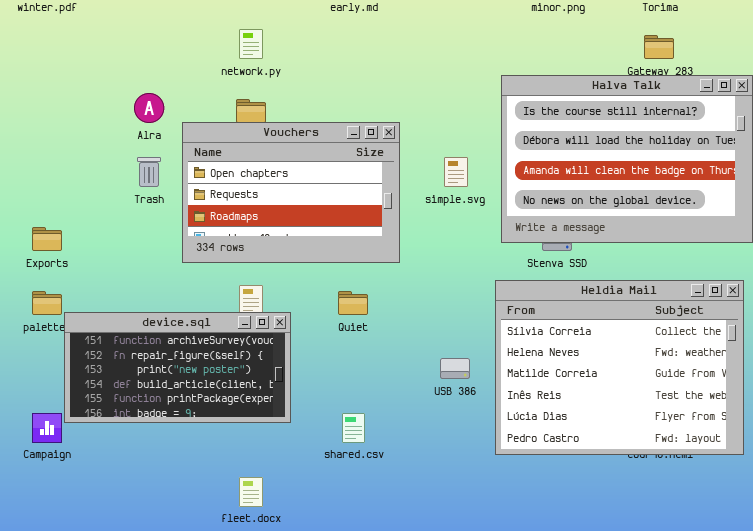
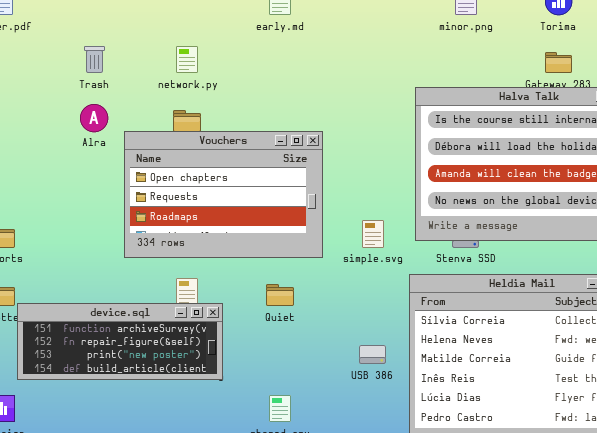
Trash: [137,157,161,187] -> [84,46,105,73], moved
simple.svg: [444,157,468,187] -> [362,220,384,248], moved
device.sql: [64,312,291,423] -> [17,303,223,380], resized

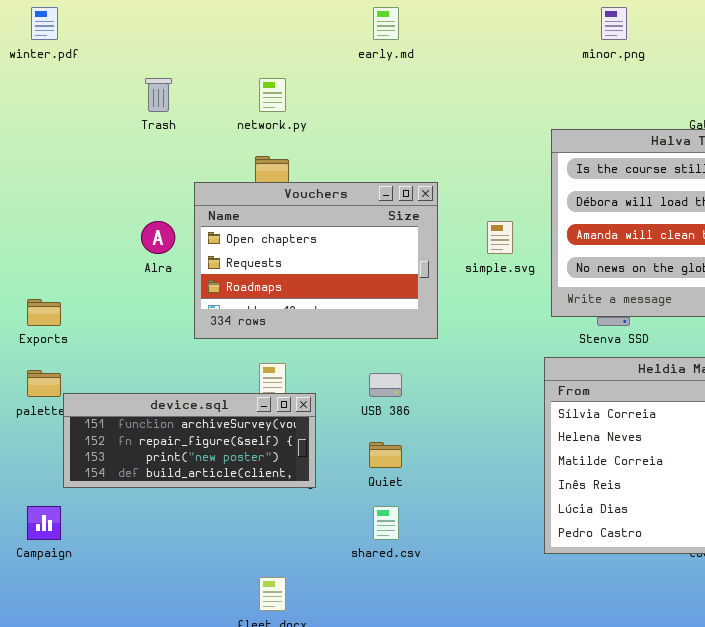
Alra: [80,104,108,132] -> [141,221,175,254], moved
simple.svg: [362,220,384,248] -> [487,221,513,254], moved
Quiet: [266,284,294,306] -> [369,442,402,468], moved
USB 386: [359,345,386,364] -> [369,373,402,397], moved

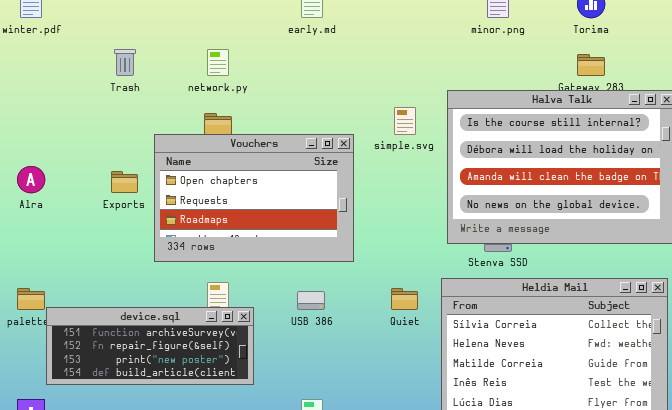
Alra: [141,221,175,254] -> [17,166,45,193], moved
simple.svg: [487,221,513,254] -> [394,107,416,135], moved
Exports: [27,299,61,326] -> [111,171,138,193], moved
Quiet: [369,442,402,468] -> [391,288,418,310], moved

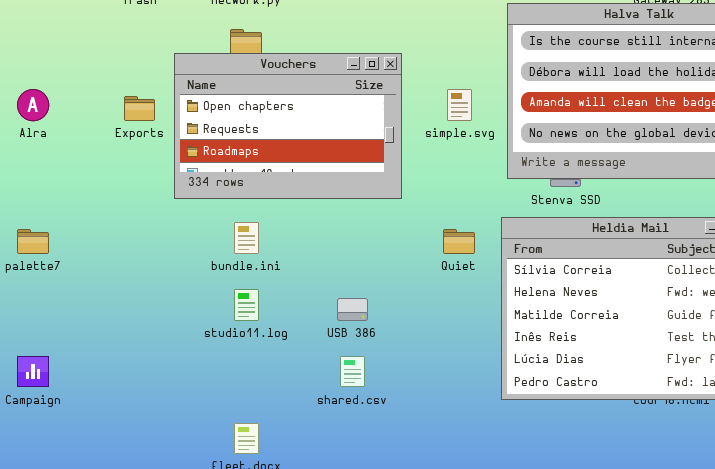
simple.svg: [394,107,416,135] -> [447,89,472,121], moved
USB 386: [297,291,325,310] -> [337,298,368,321], moved
device.sql: [46,307,254,385] -> none, closed

